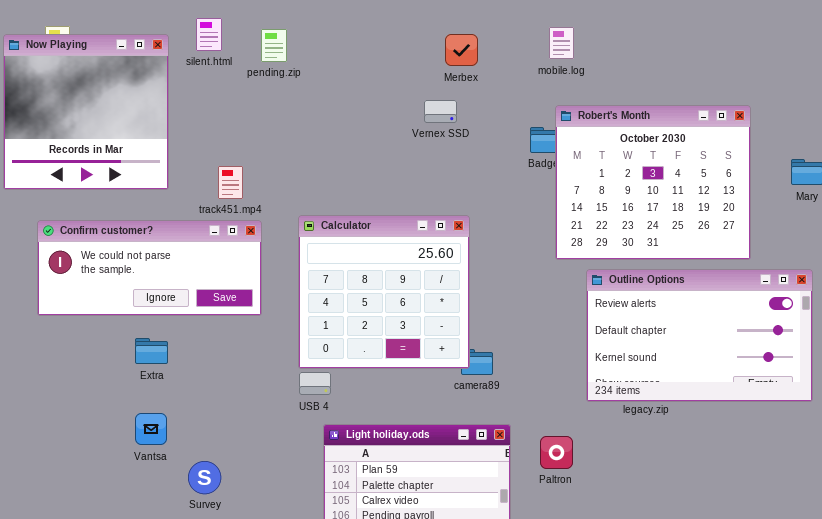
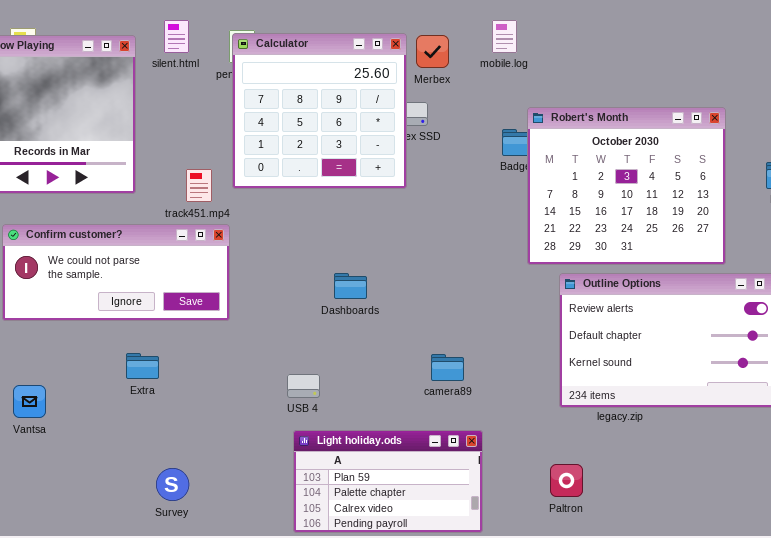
mobile.log: [549,27,574,59] -> [492,20,517,53], moved
Calculator: [298,215,470,369] -> [232,33,407,189], moved
Extra: [135,338,168,364] -> [126,353,159,379], moved
USB 4: [299,372,331,395] -> [287,374,320,398], moved
Vantsa: [135,413,167,445] -> [13,385,46,418], moved
Paltron: [540,436,573,469] -> [550,464,583,497], moved

